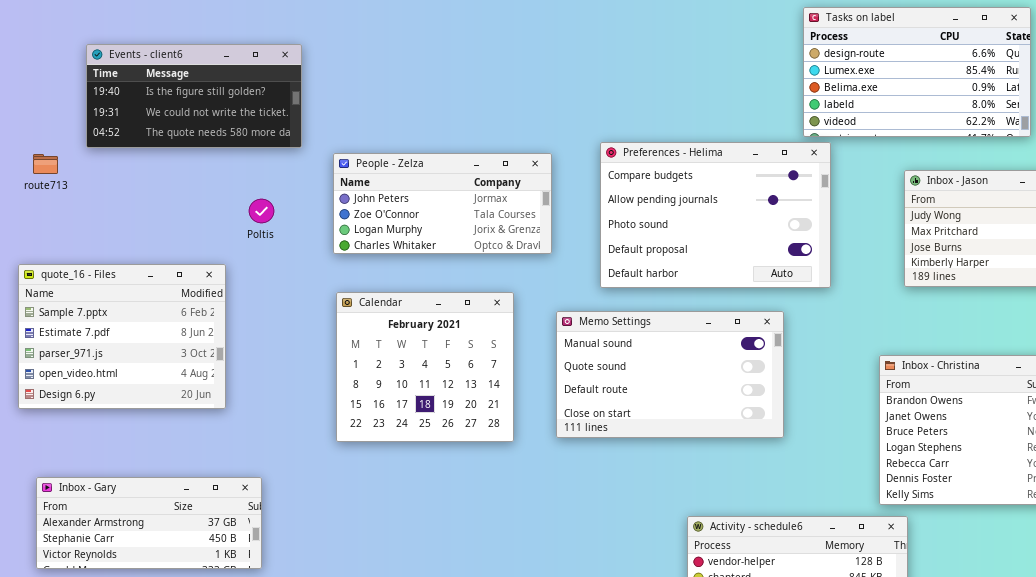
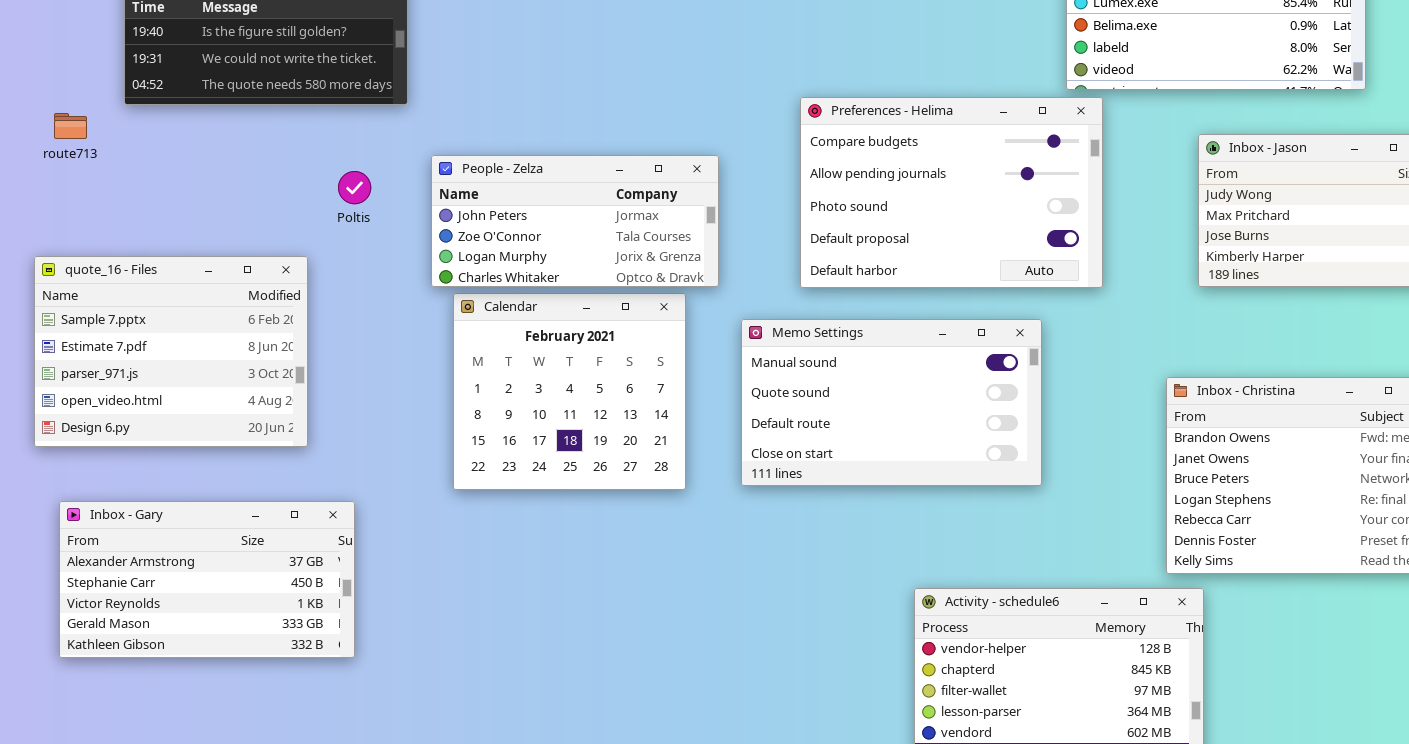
People - Zelza: [333,153,552,254] -> [431,155,719,287], moved
Inbox - Gary: [36,477,262,569] -> [59,501,355,658], resized

